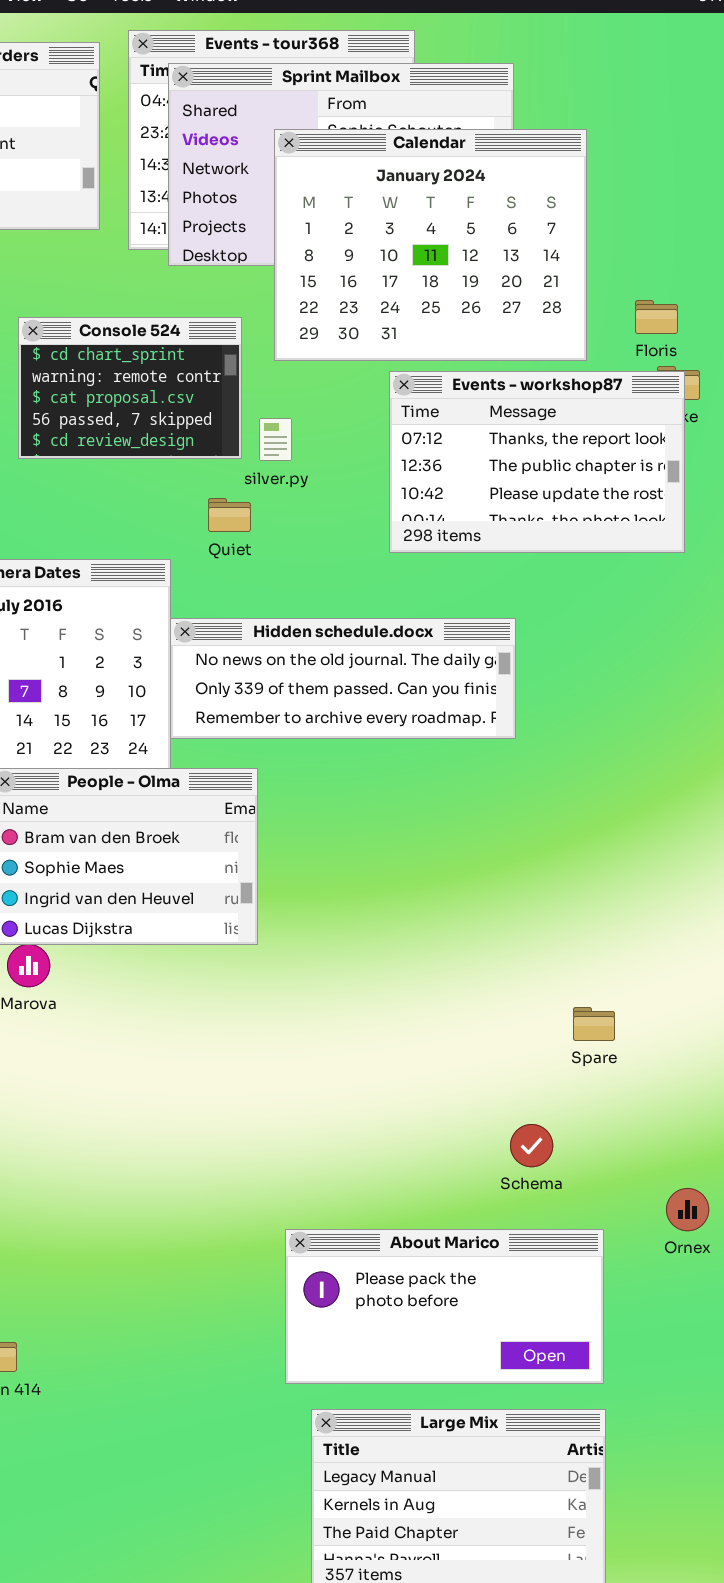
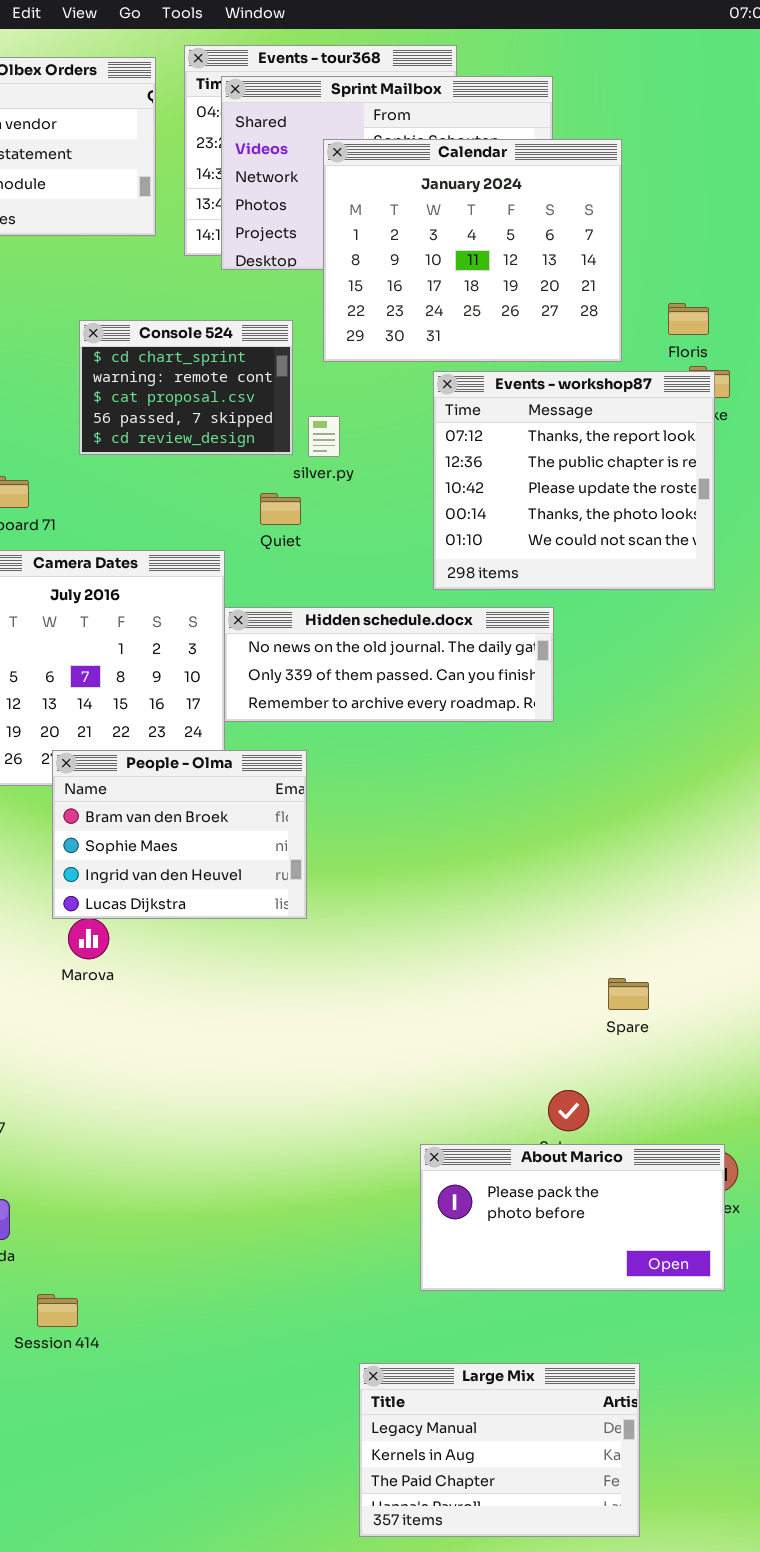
Events - workshop87: [389,371,685,553] -> [433,371,715,590], resized
About Marico: [285,1229,604,1384] -> [420,1144,725,1291], moved

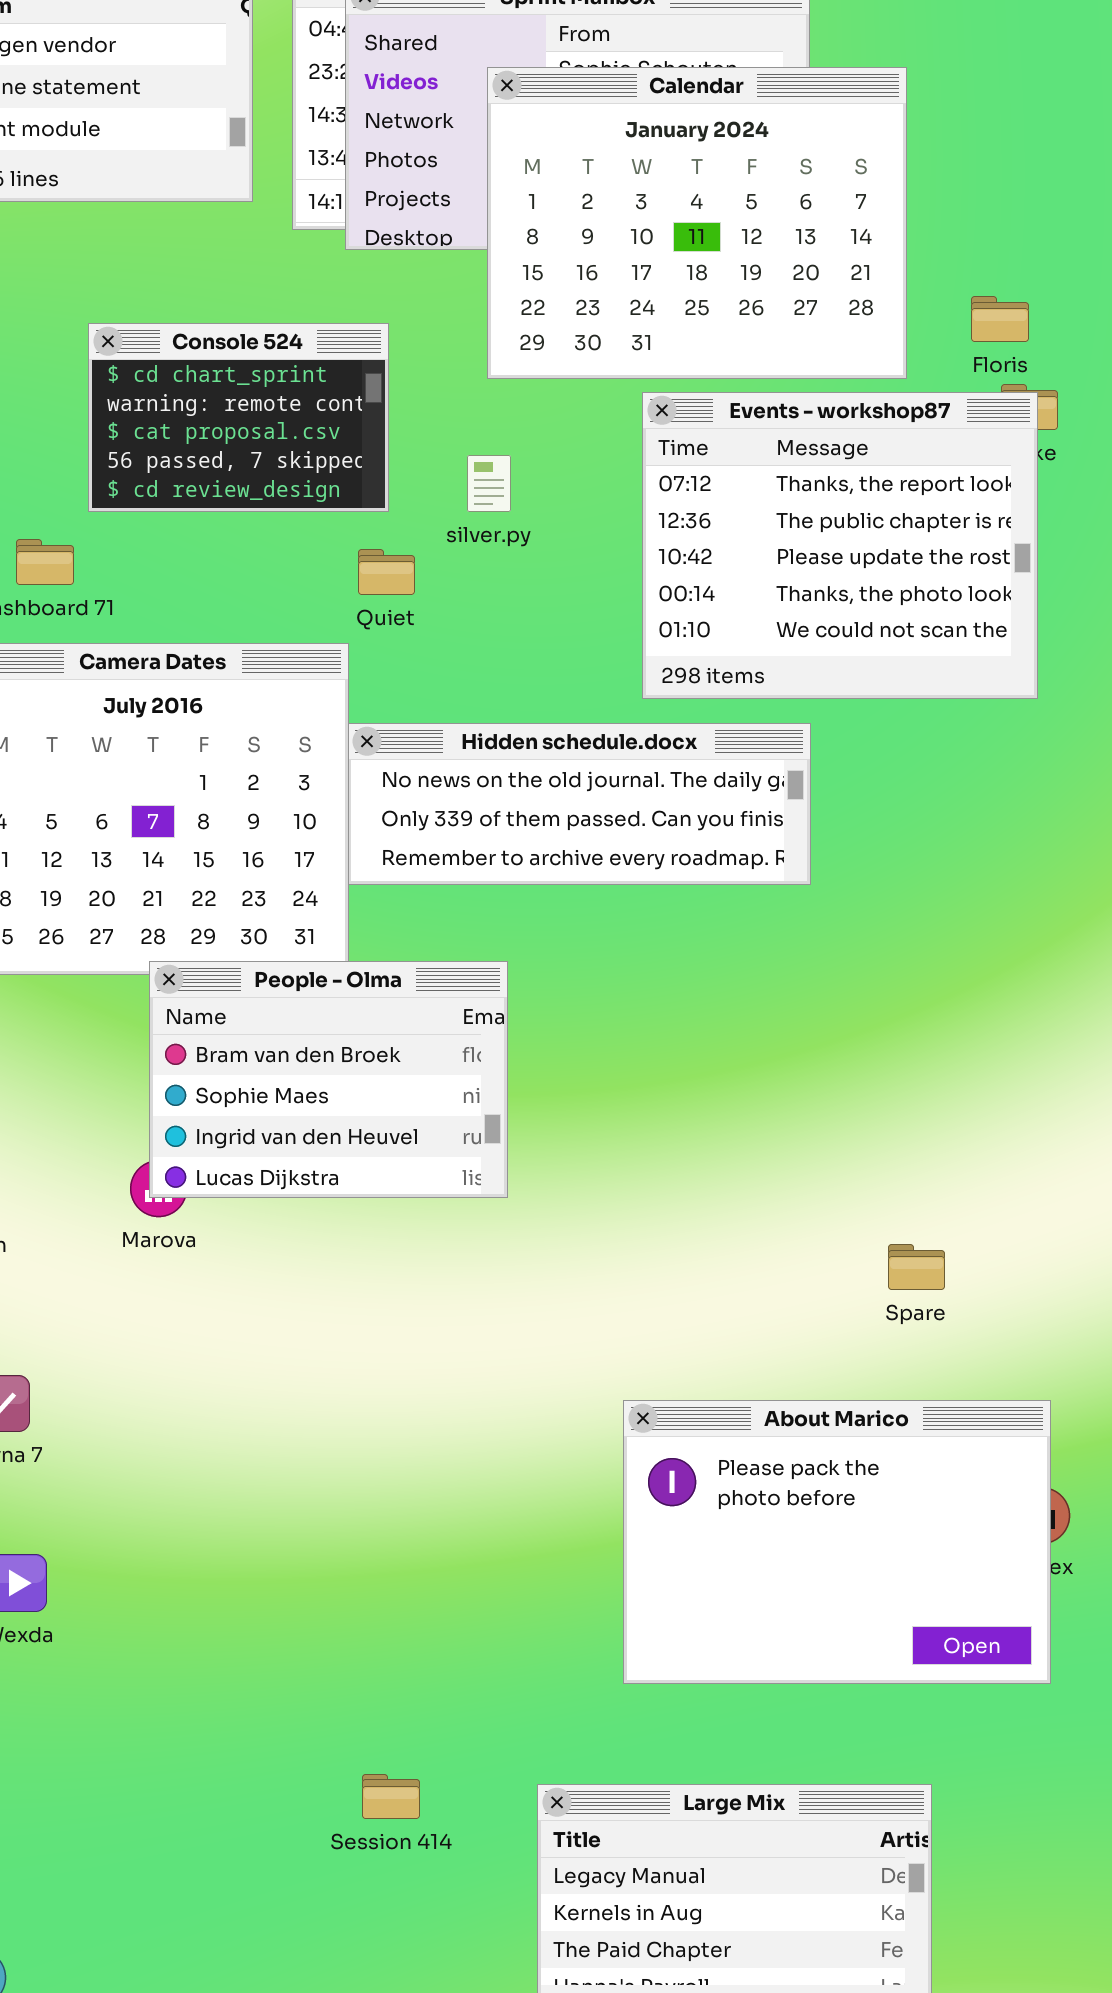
Console 524: [79,320,293,455] -> [88,323,389,512], moved
Quiet: [260,493,301,525] -> [358,549,415,595], moved
People - Olma: [52,750,307,919] -> [149,961,508,1198], moved
About Marico: [420,1144,725,1291] -> [623,1400,1051,1684], resized
Session 414: [37,1294,78,1327] -> [362,1774,420,1819], moved

